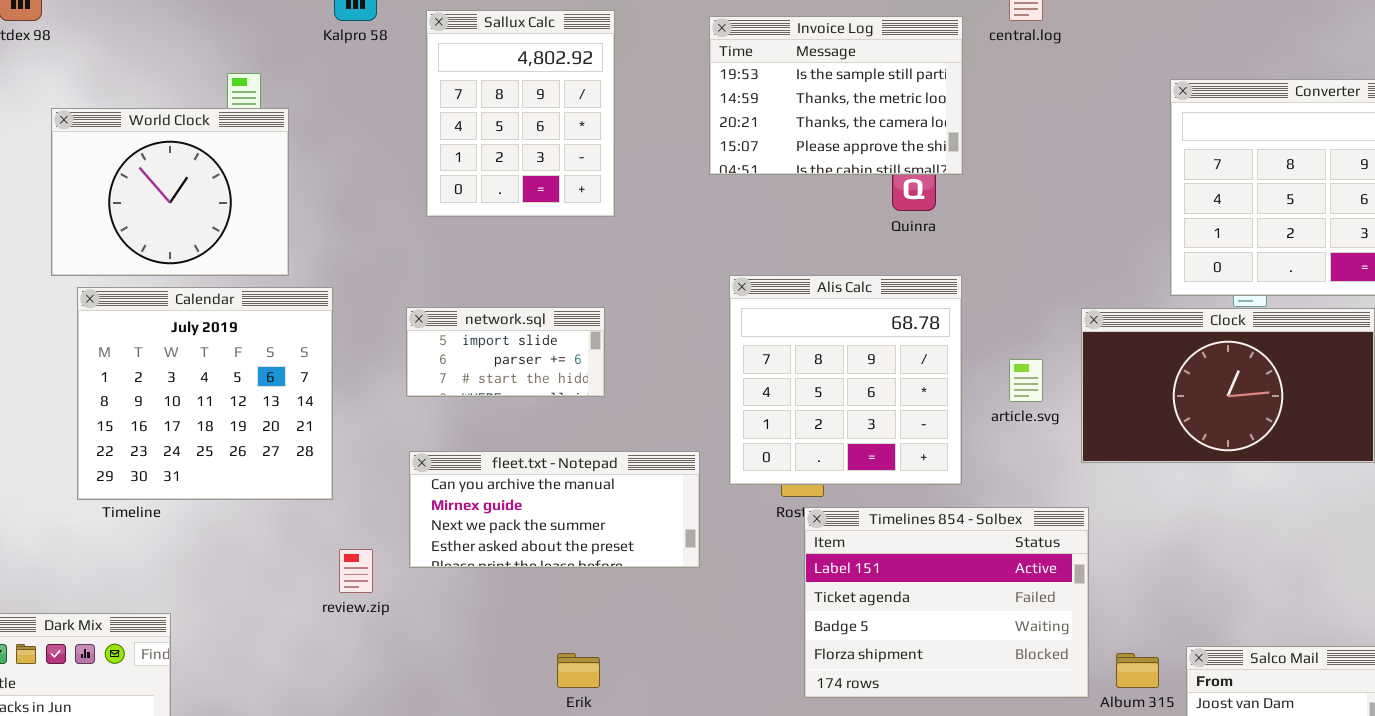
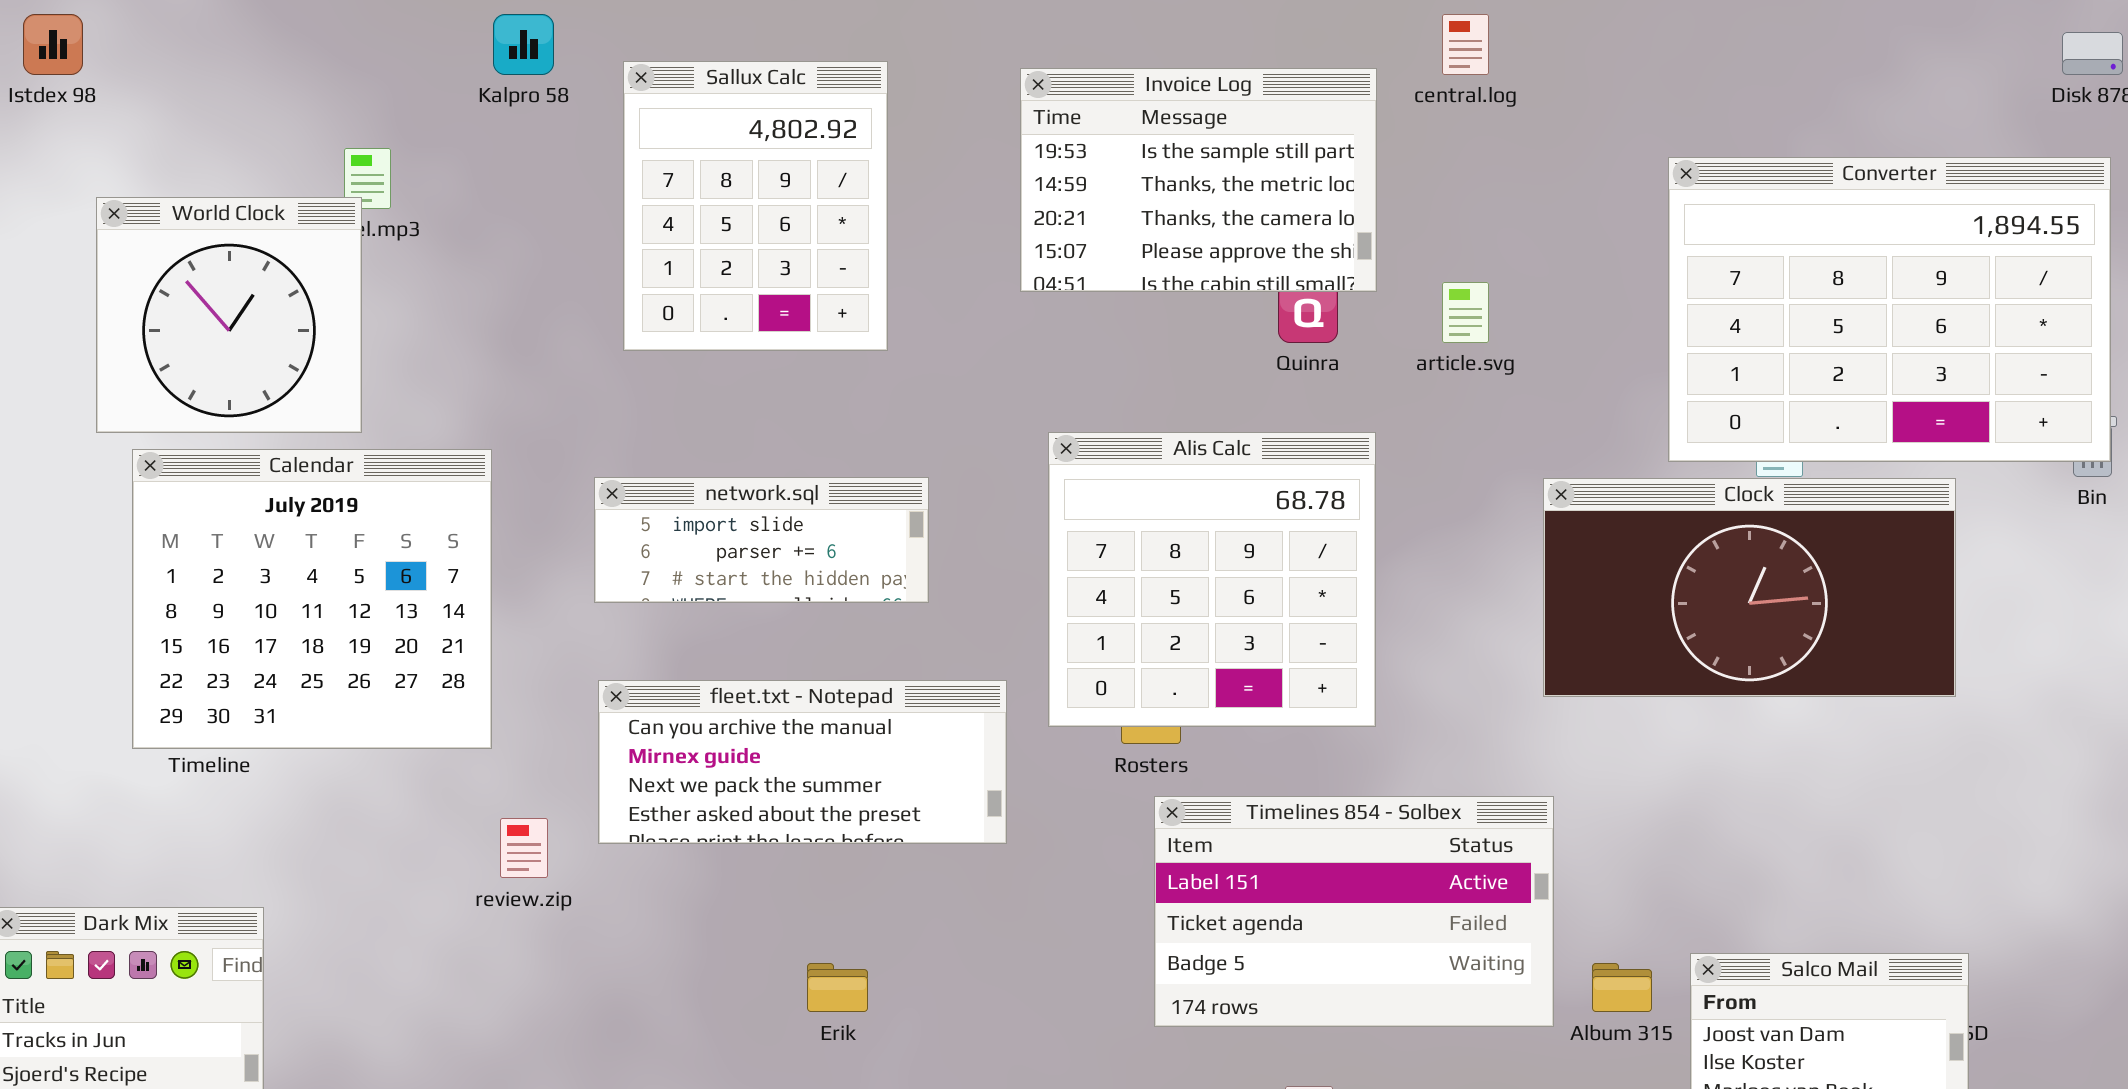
World Clock: [51,108,289,276] -> [96,197,362,433], resized
network.sql: [406,307,605,397] -> [594,477,929,603], resized
article.svg: [1009,359,1043,402] -> [1442,282,1489,343], moved
Timelines 854 - Solbex: [804,507,1089,698] -> [1154,796,1554,1027], resized

